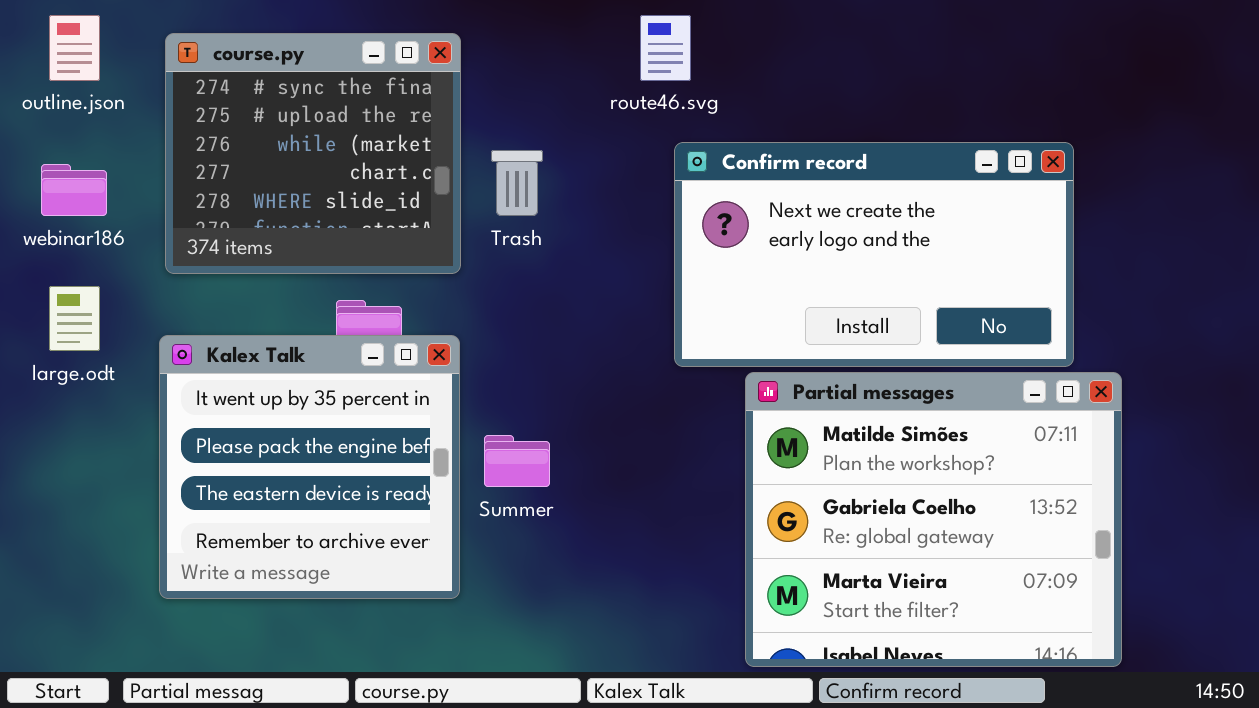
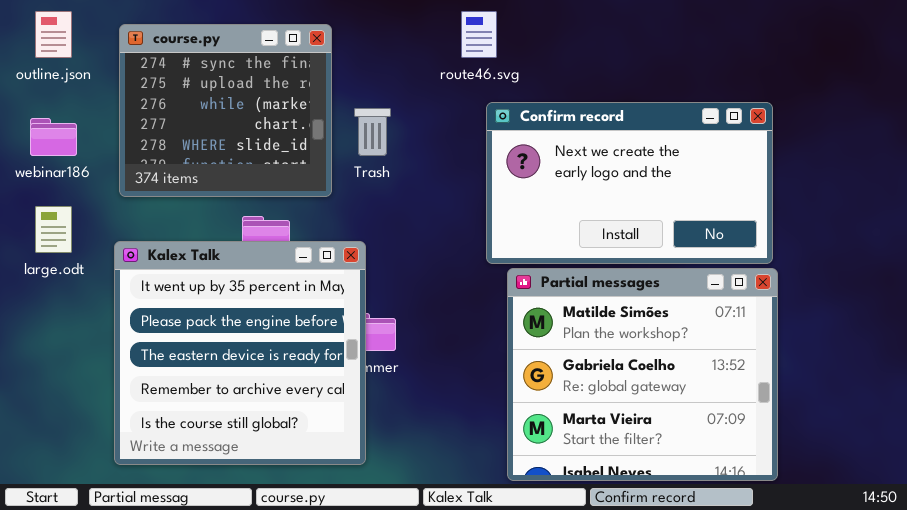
Kalex Talk: [159,335,460,599] -> [114,241,366,465], resized
Partial messages: [745,372,1122,667] -> [507,268,778,481], moved

